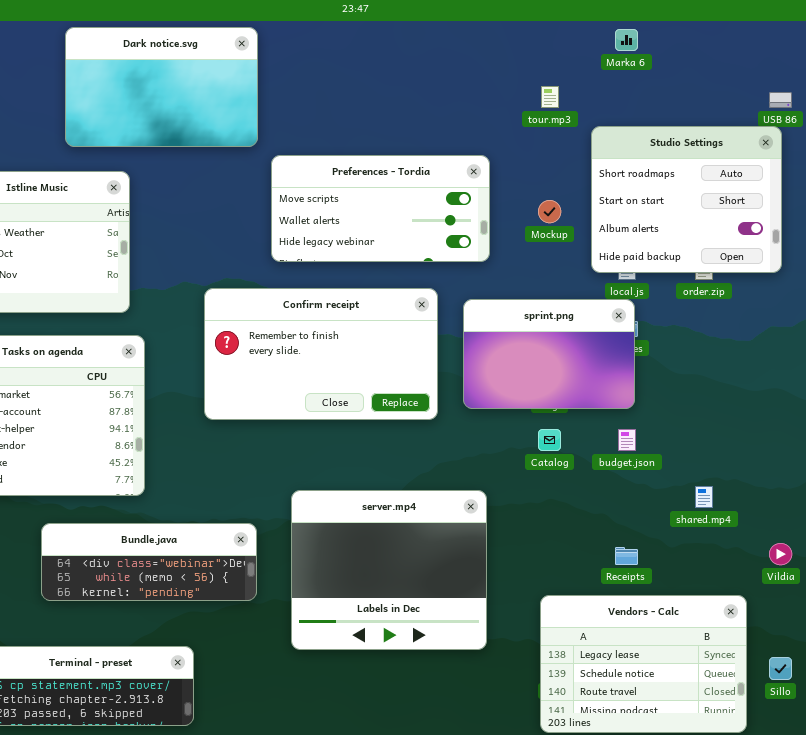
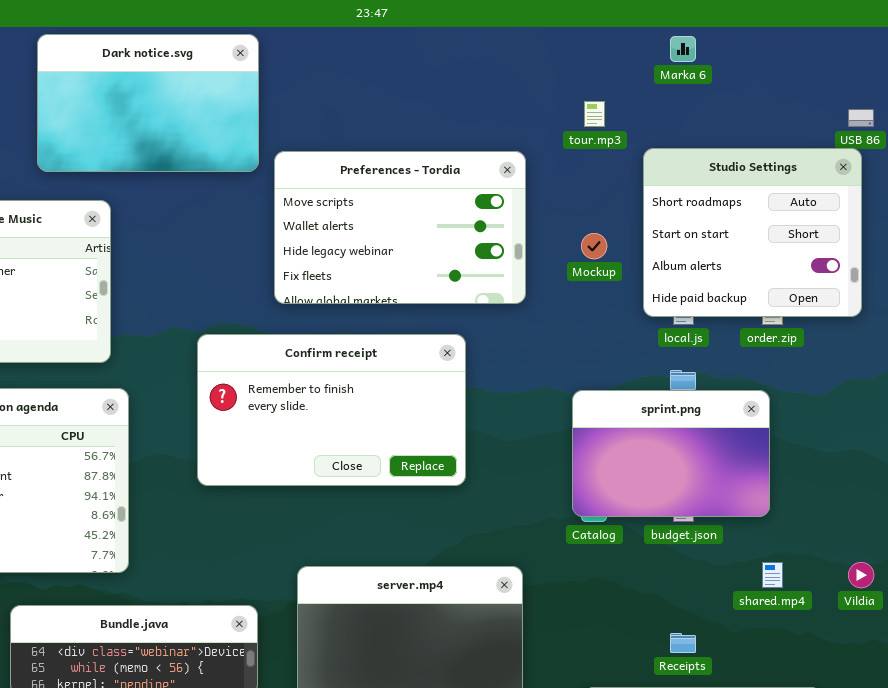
Preferences - Tordia: [271,155,490,262] -> [274,151,526,304], resized
sprint.png: [463,299,635,409] -> [572,390,770,517], moved
Vildia: [769,543,792,565] -> [848,562,874,588], moved

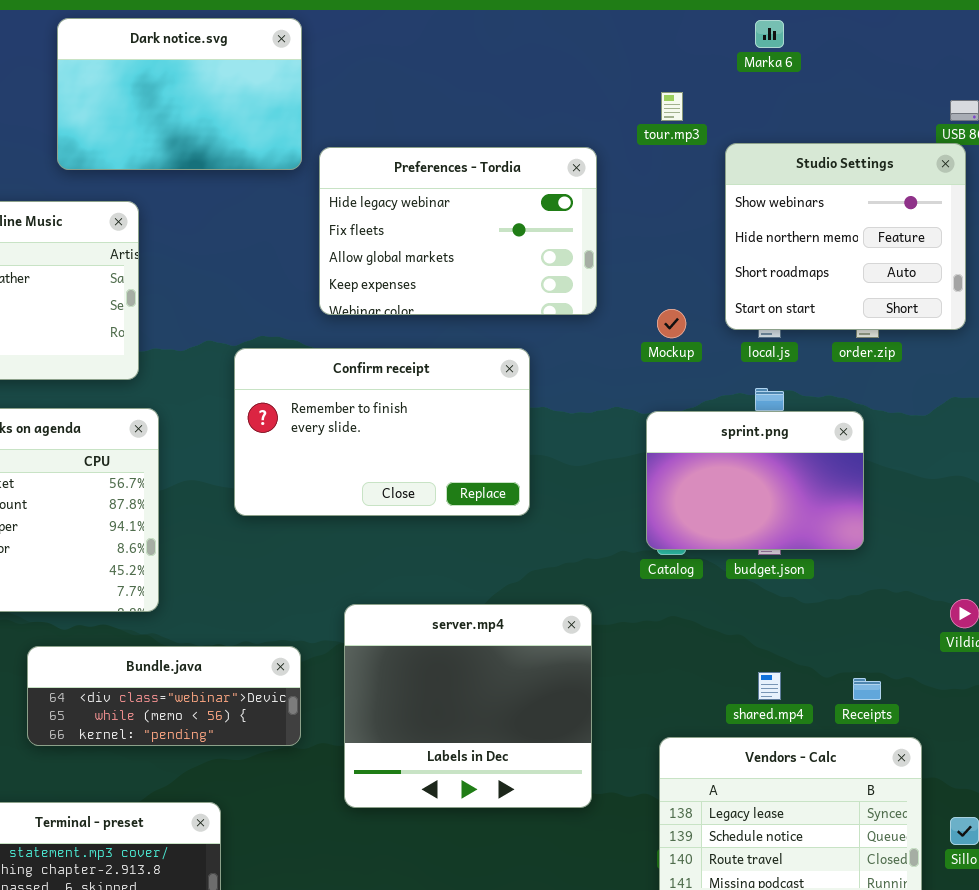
Studio Settings: [643,148,862,317] -> [725,143,966,330], scrolled up 2 rows
Preferences - Tordia: [274,151,526,304] -> [319,147,597,315], scrolled down 2 rows
Mockup: [581,233,607,259] -> [657,309,686,338], moved
shared.mp4: [762,562,783,588] -> [758,672,781,700], moved
Receipts: [670,633,696,653] -> [853,678,881,700], moved

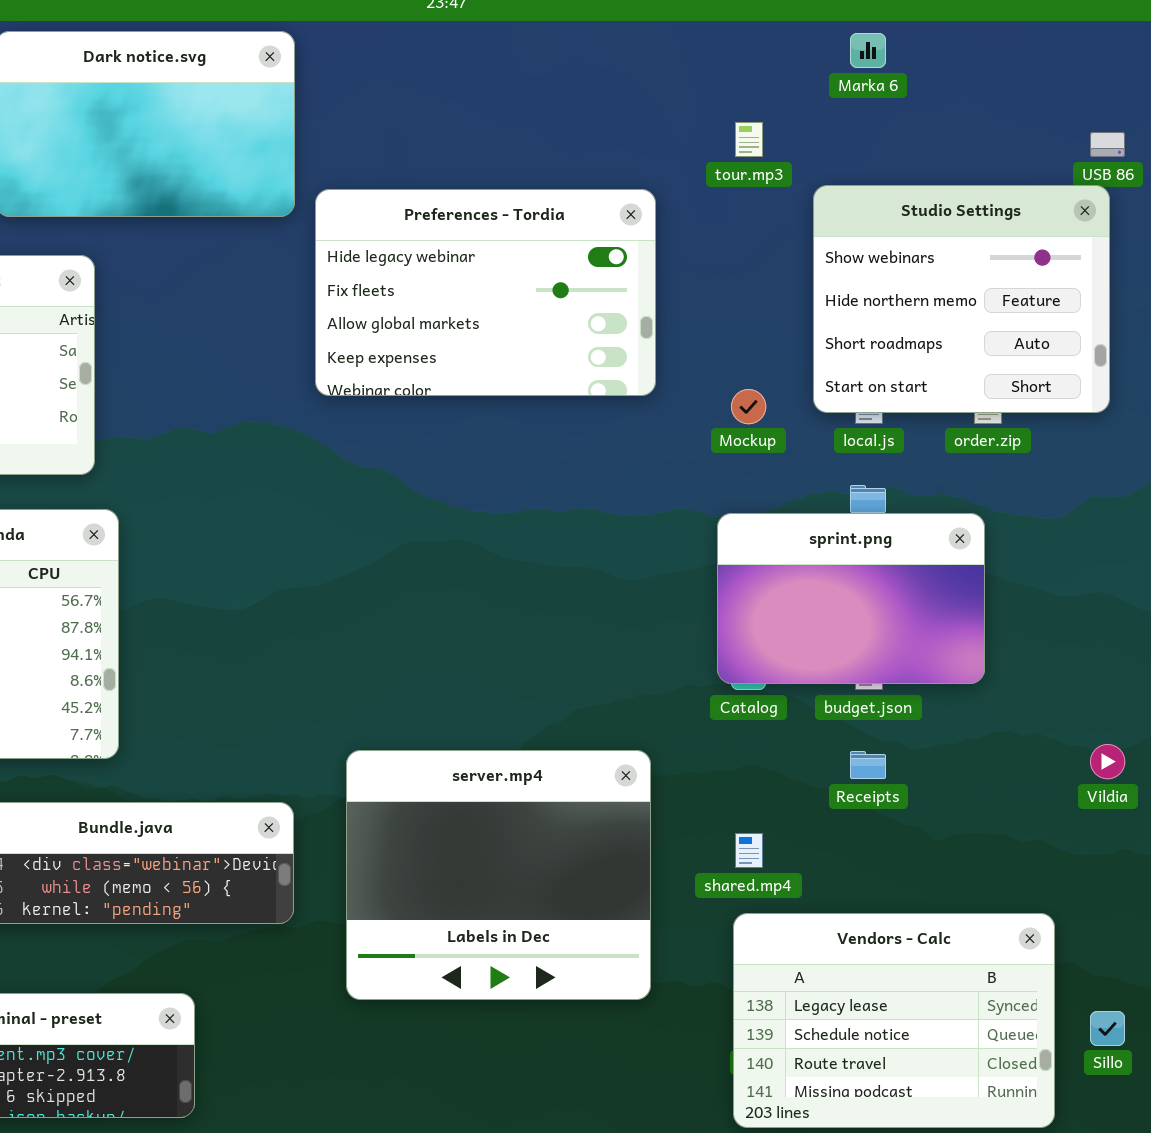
Confirm receipt: [234,348,530,516] -> none, closed
shared.mp4: [758,672,781,700] -> [735,833,763,868], moved
Receipts: [853,678,881,700] -> [850,751,886,779], moved

